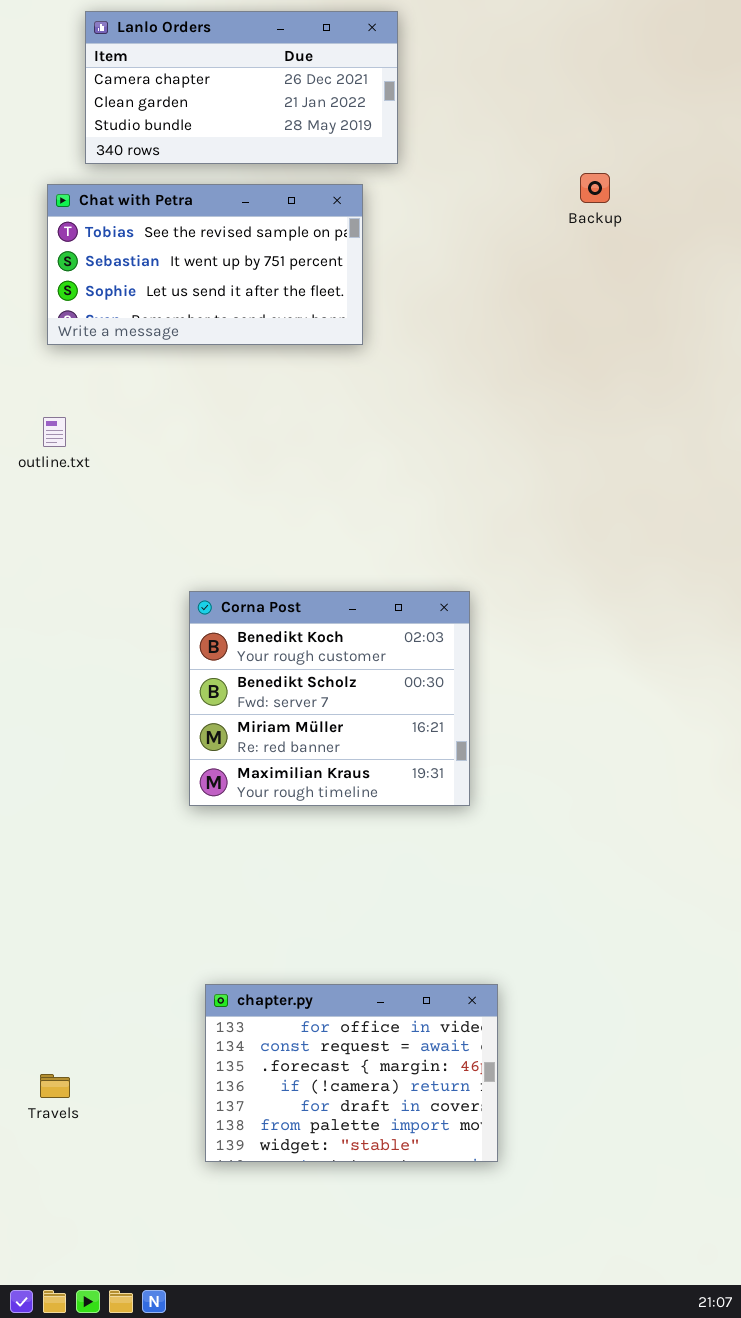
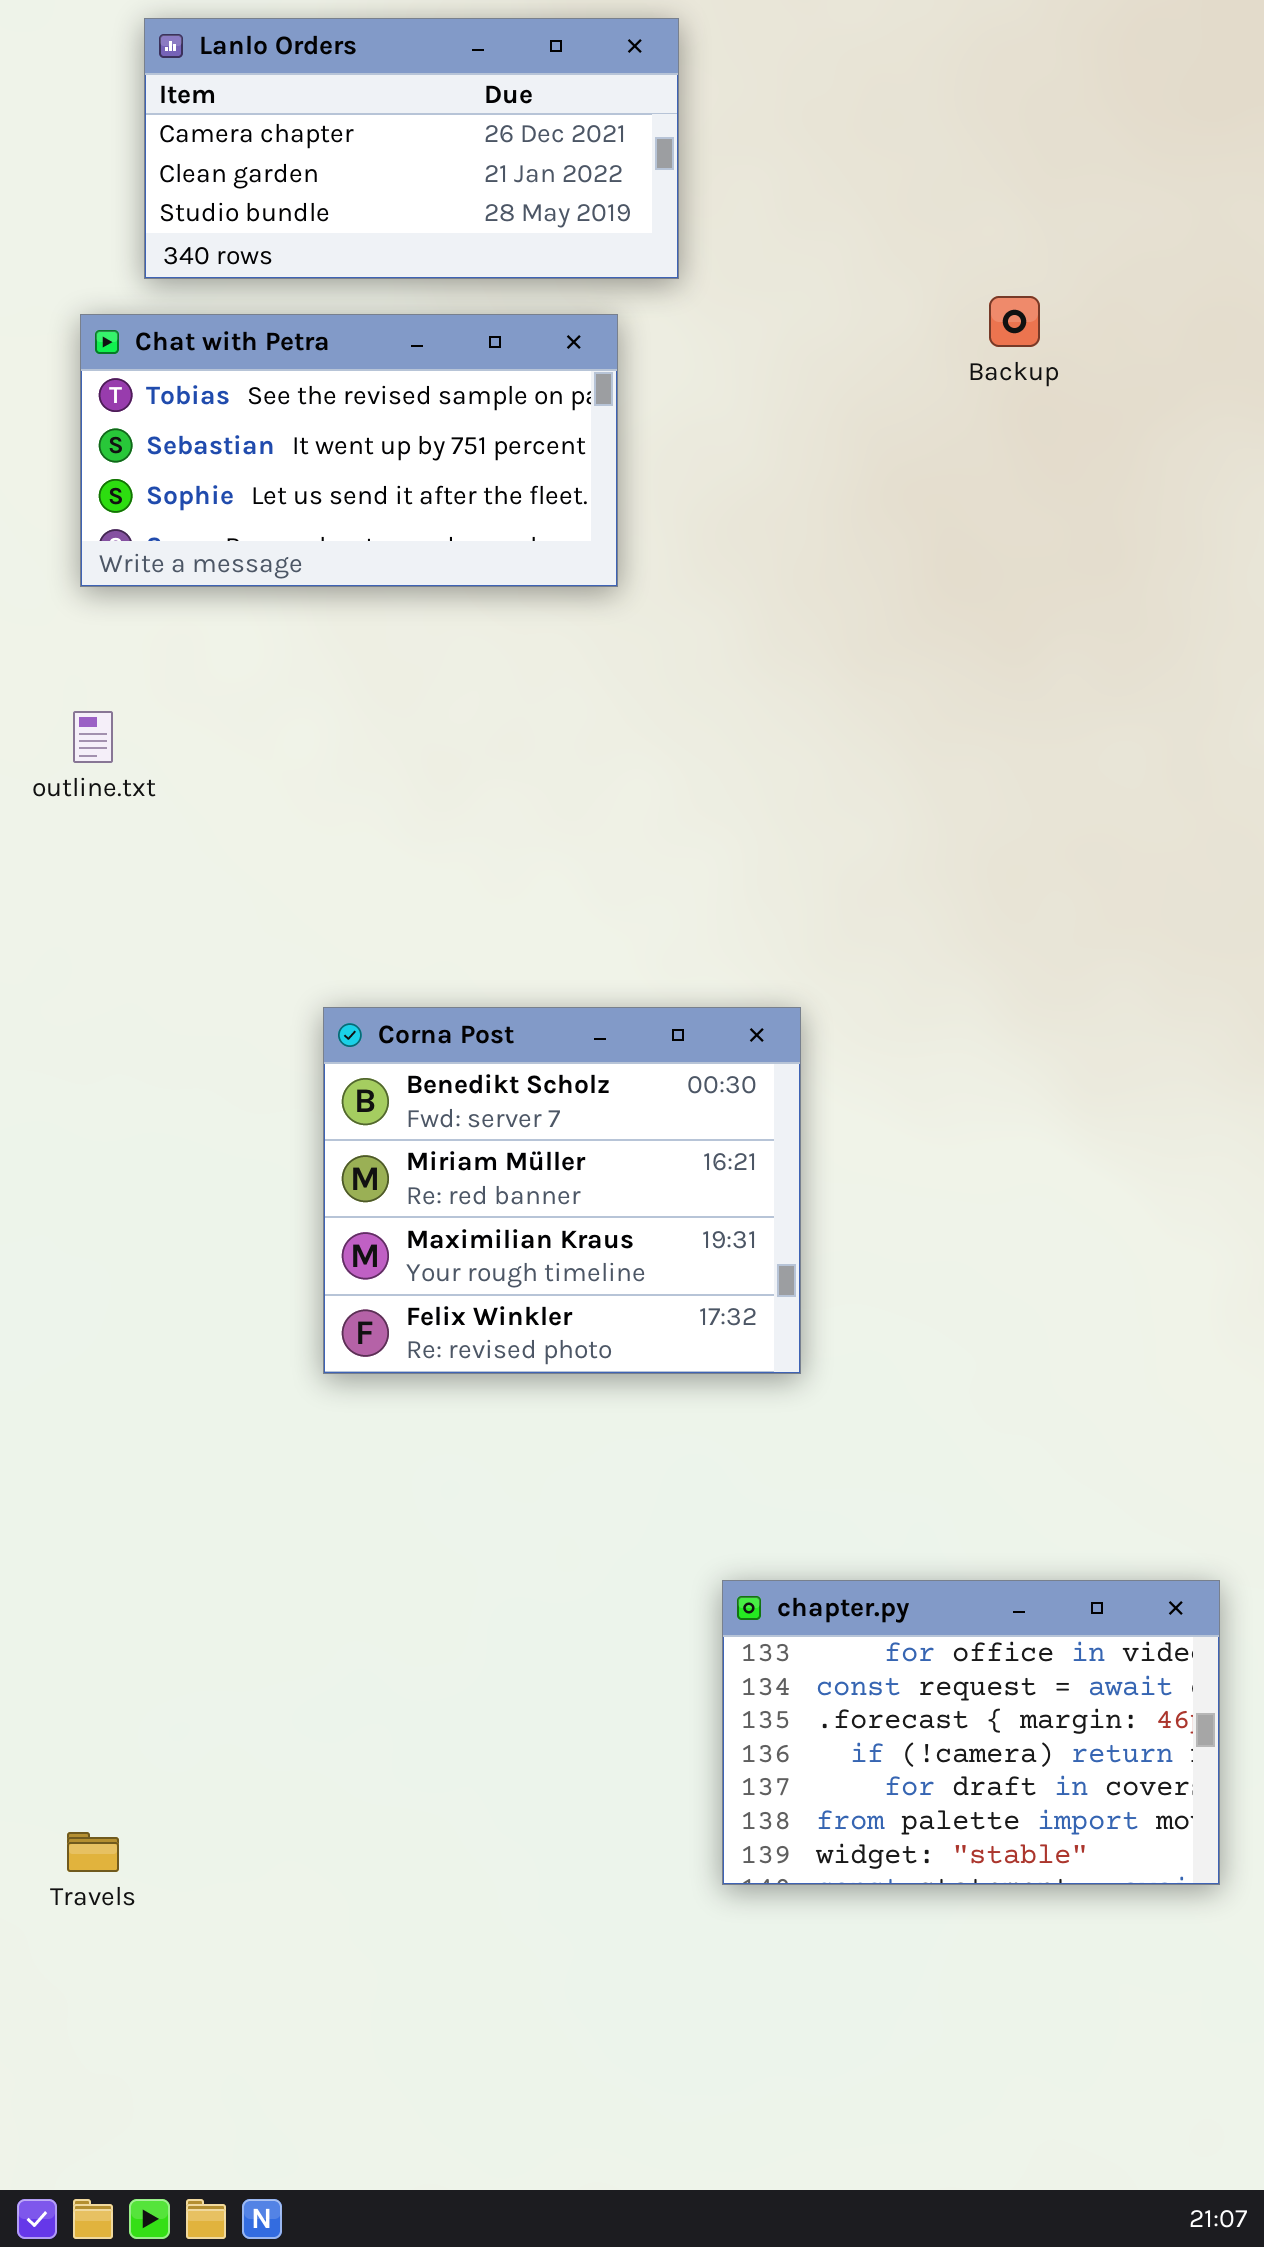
Corna Post: [189,591,470,806] -> [323,1007,801,1374], scrolled down 1 row
chapter.py: [205,984,498,1162] -> [722,1580,1220,1885], moved

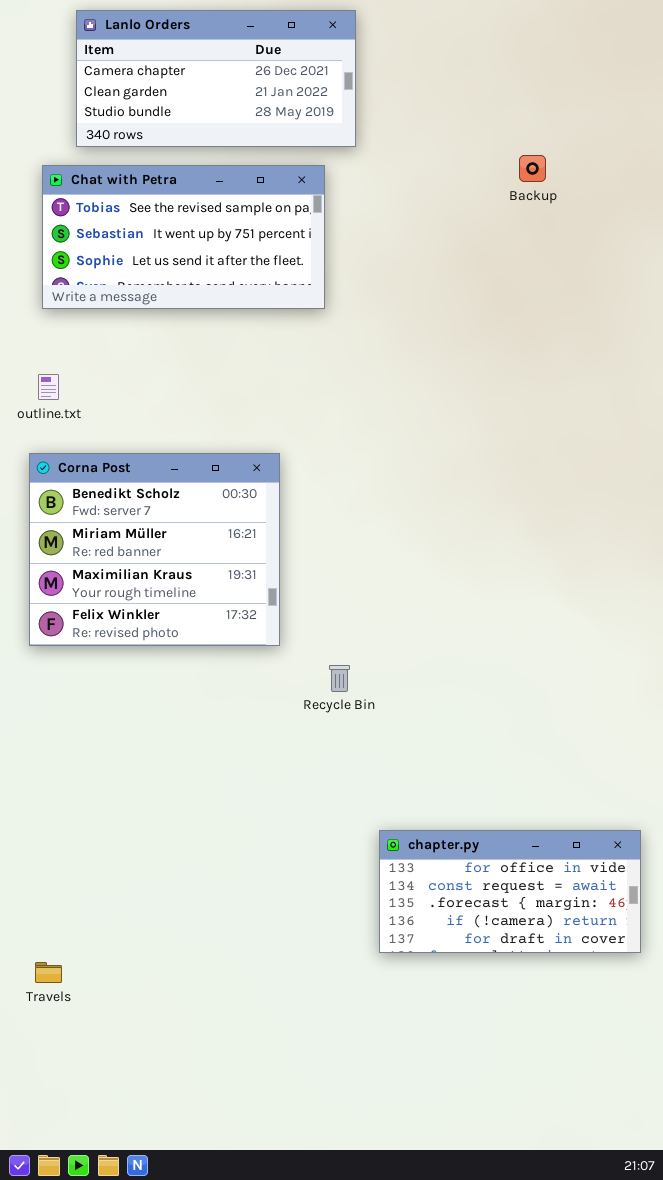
Corna Post: [323,1007,801,1374] -> [29,453,280,646], moved
chapter.py: [722,1580,1220,1885] -> [379,830,641,953], resized

